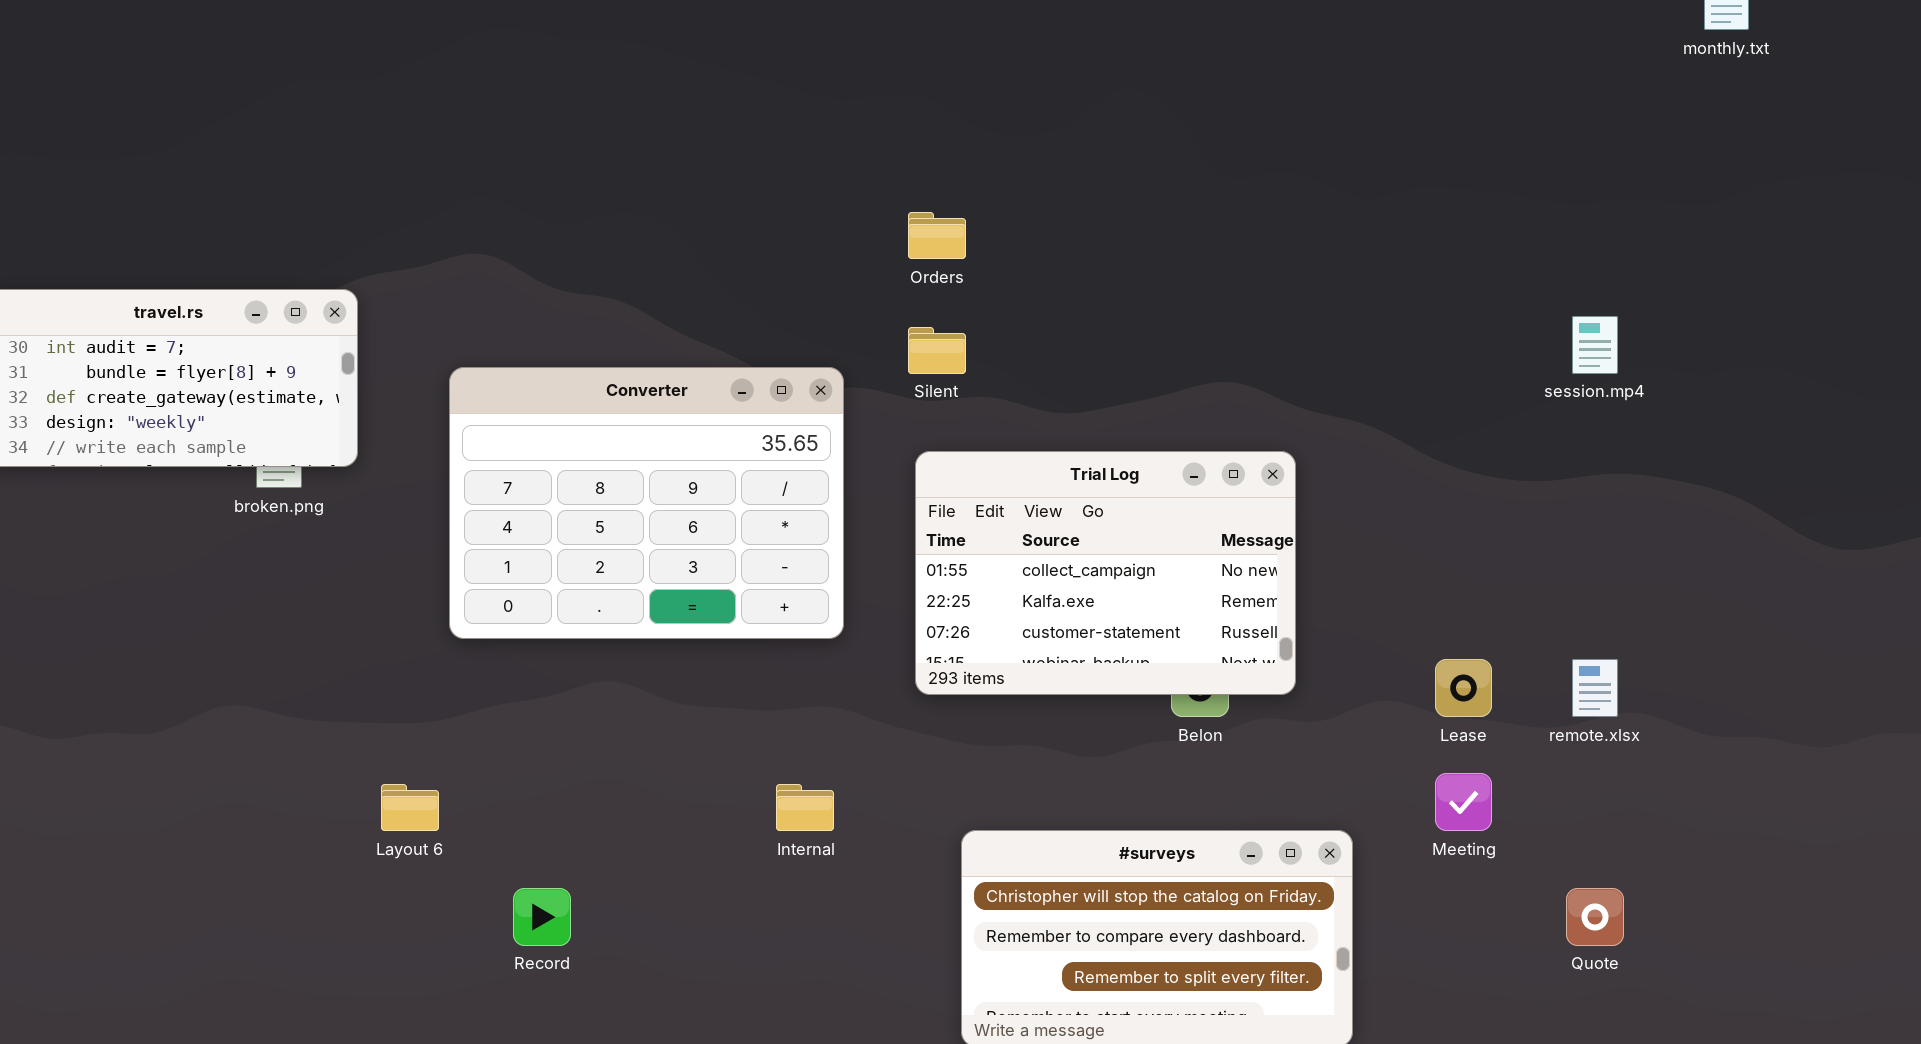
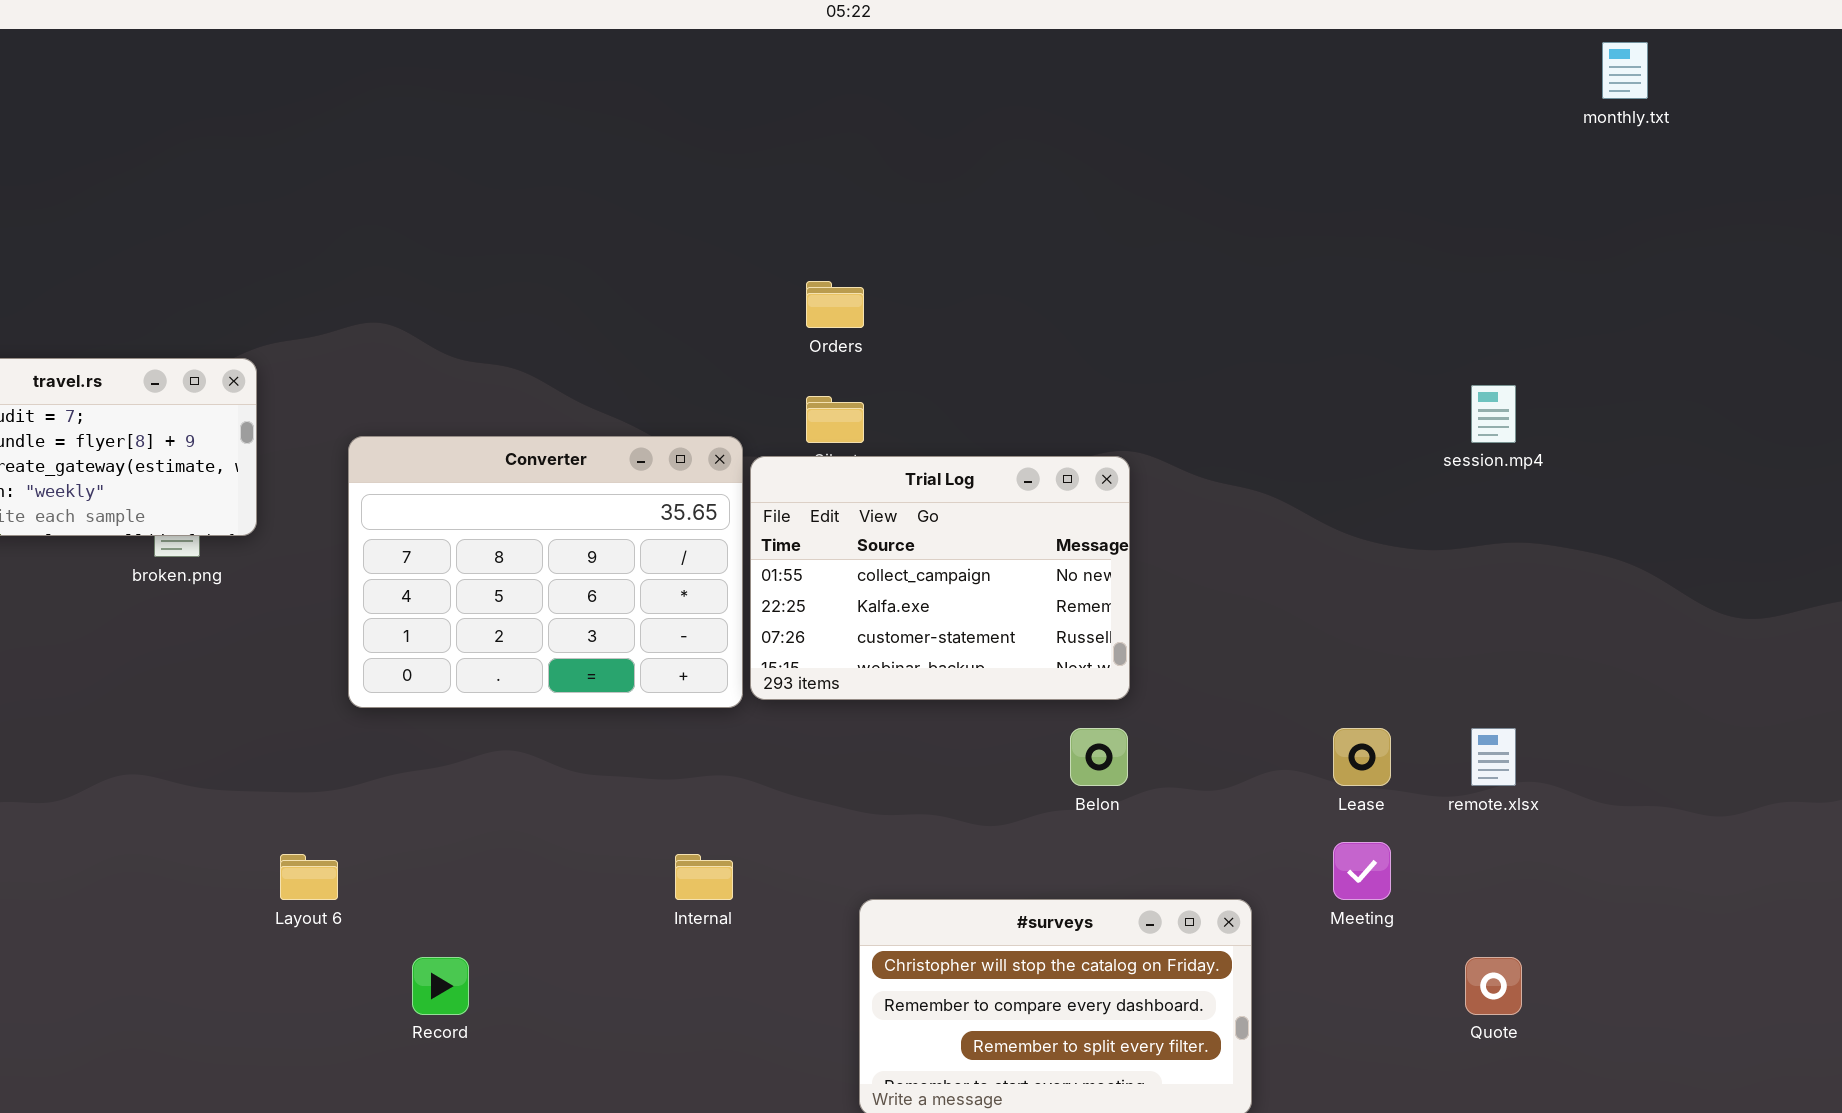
Trial Log: [915,451,1296,695] -> [750,456,1130,700], moved

